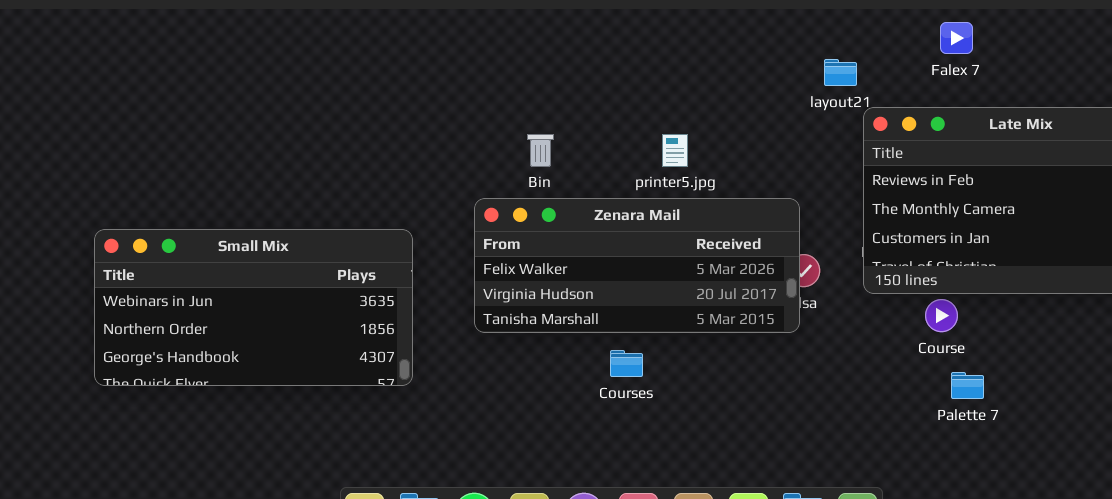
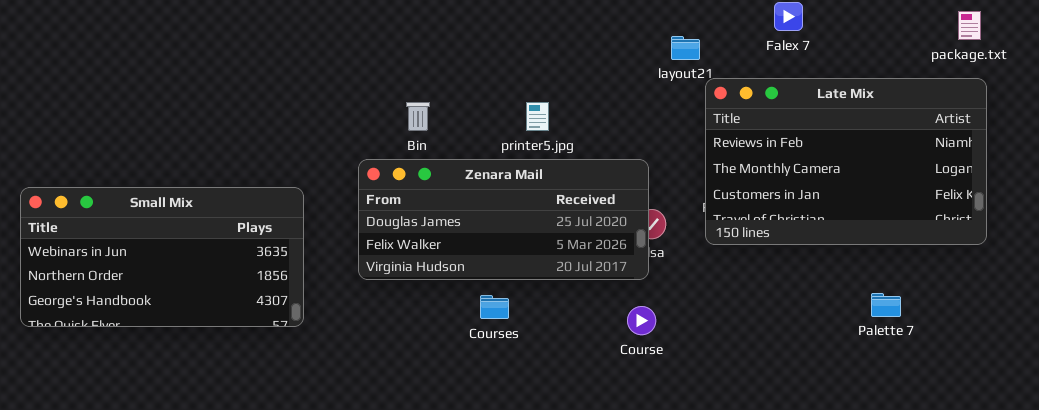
Zenara Mail: [474,198,800,333] -> [358,159,649,280], scrolled up 1 row
Course: [925,299,958,332] -> [627,306,656,335], moved
Palette 7: [951,372,984,399] -> [871,293,901,317], moved

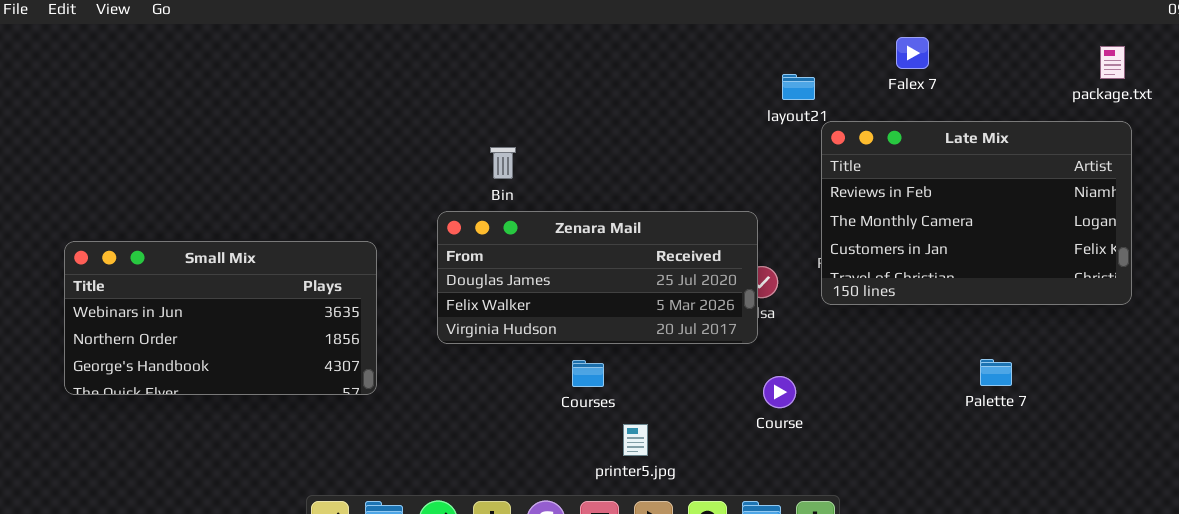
printer5.jpg: [526,102,549,131] -> [623,424,648,456], moved
Palette 7: [871,293,901,317] -> [980,359,1012,386], moved
Course: [627,306,656,335] -> [763,376,796,408], moved

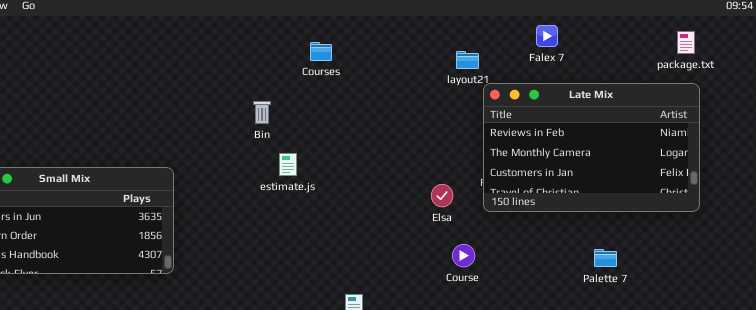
Zenara Mail: [437,211,758,344] -> none, closed
Courses: [572,360,604,387] -> [310,42,332,61], moved
Course: [763,376,796,408] -> [452,244,475,267], moved

